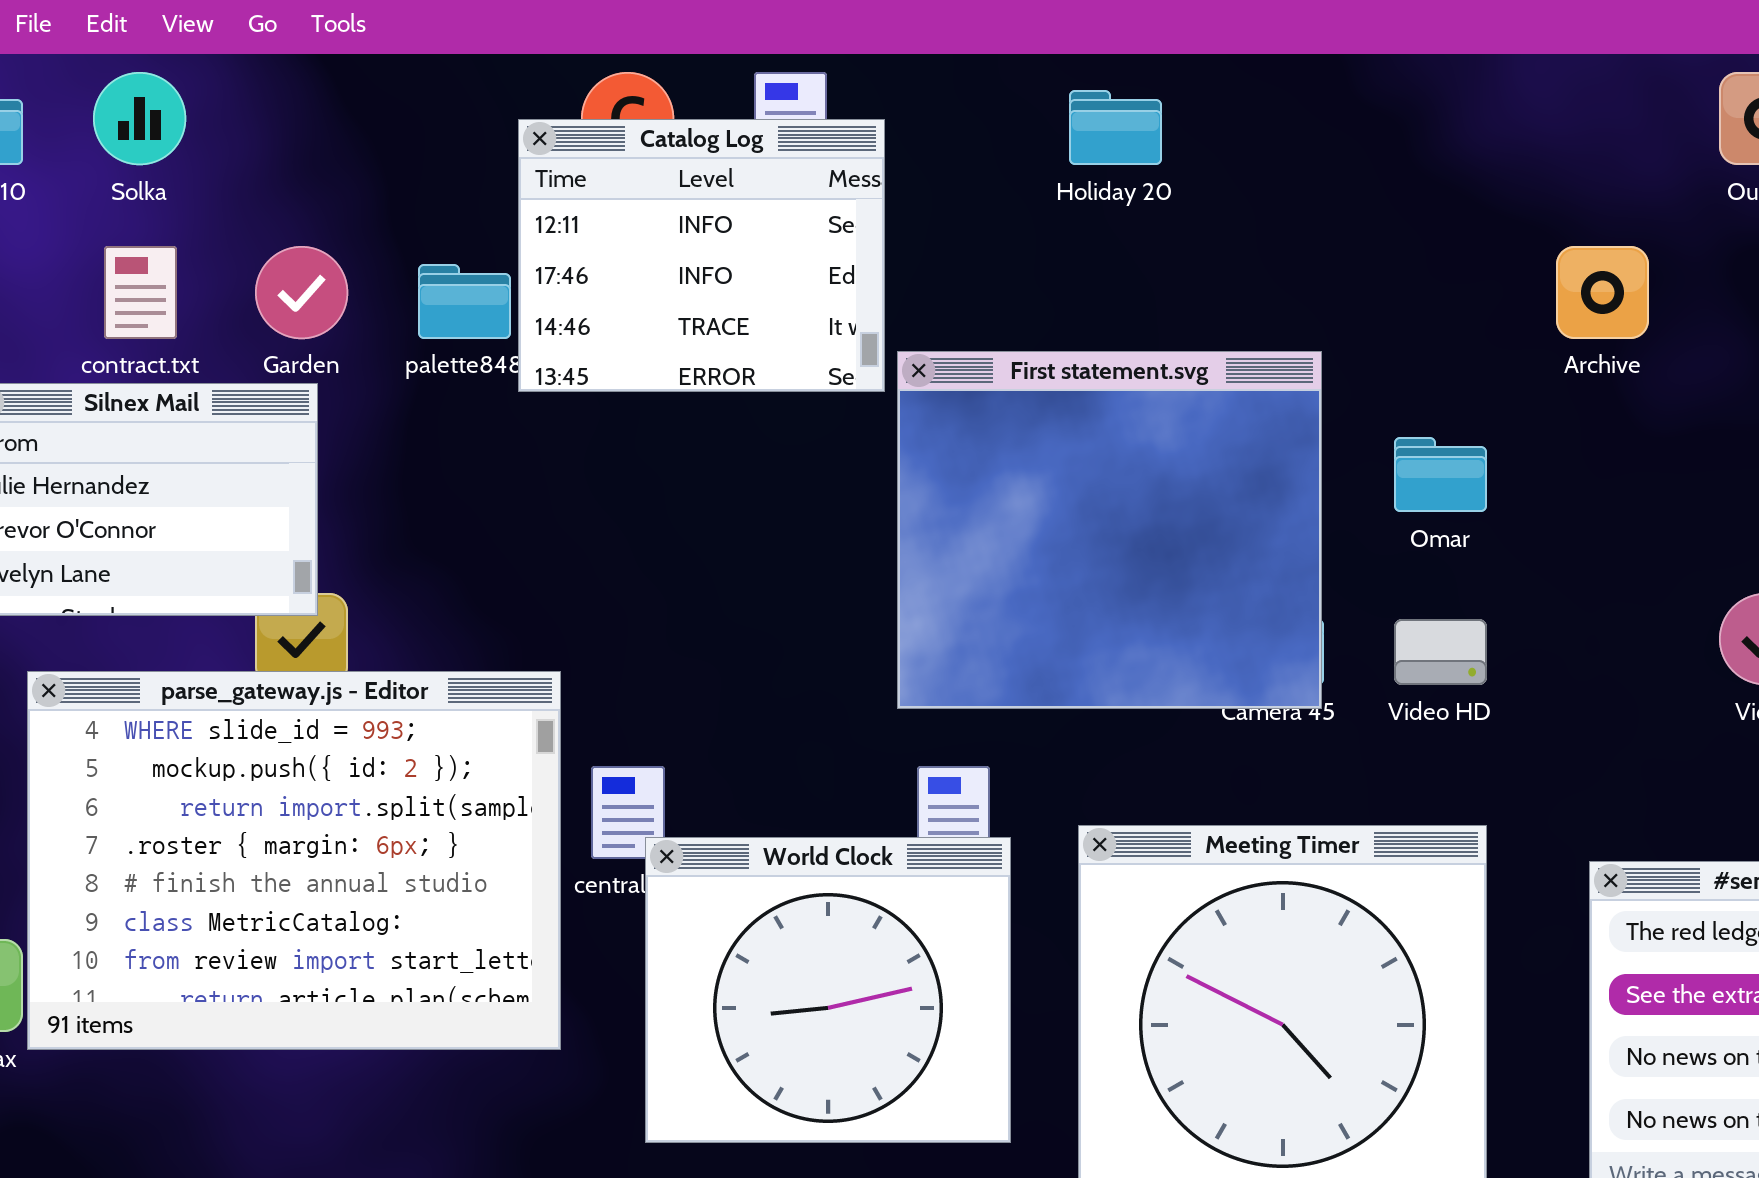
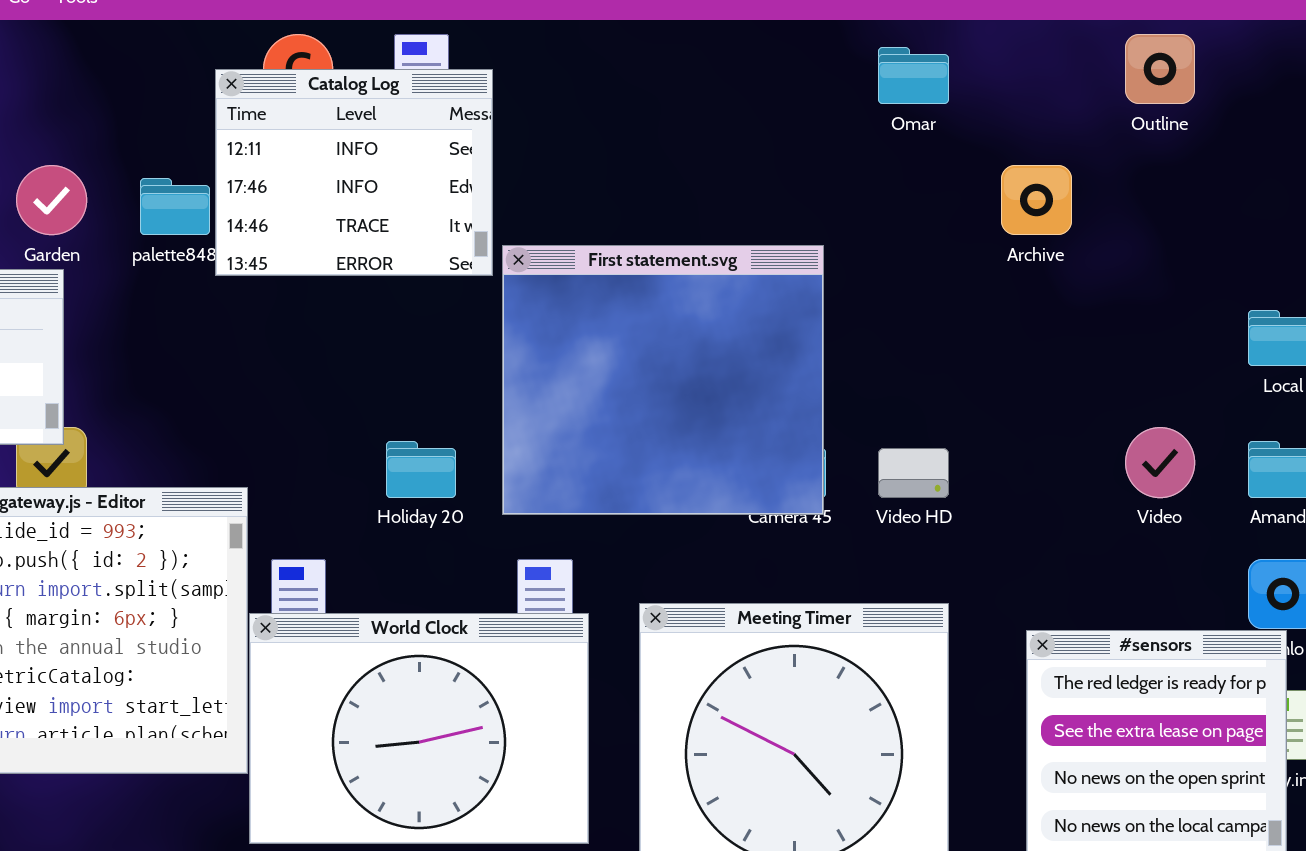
Holiday 20: [1069,90,1162,165] -> [386,441,456,498], moved
Omar: [1394,437,1487,512] -> [878,47,949,104], moved
World Clock: [645,837,1011,1143] -> [249,613,589,844], resized

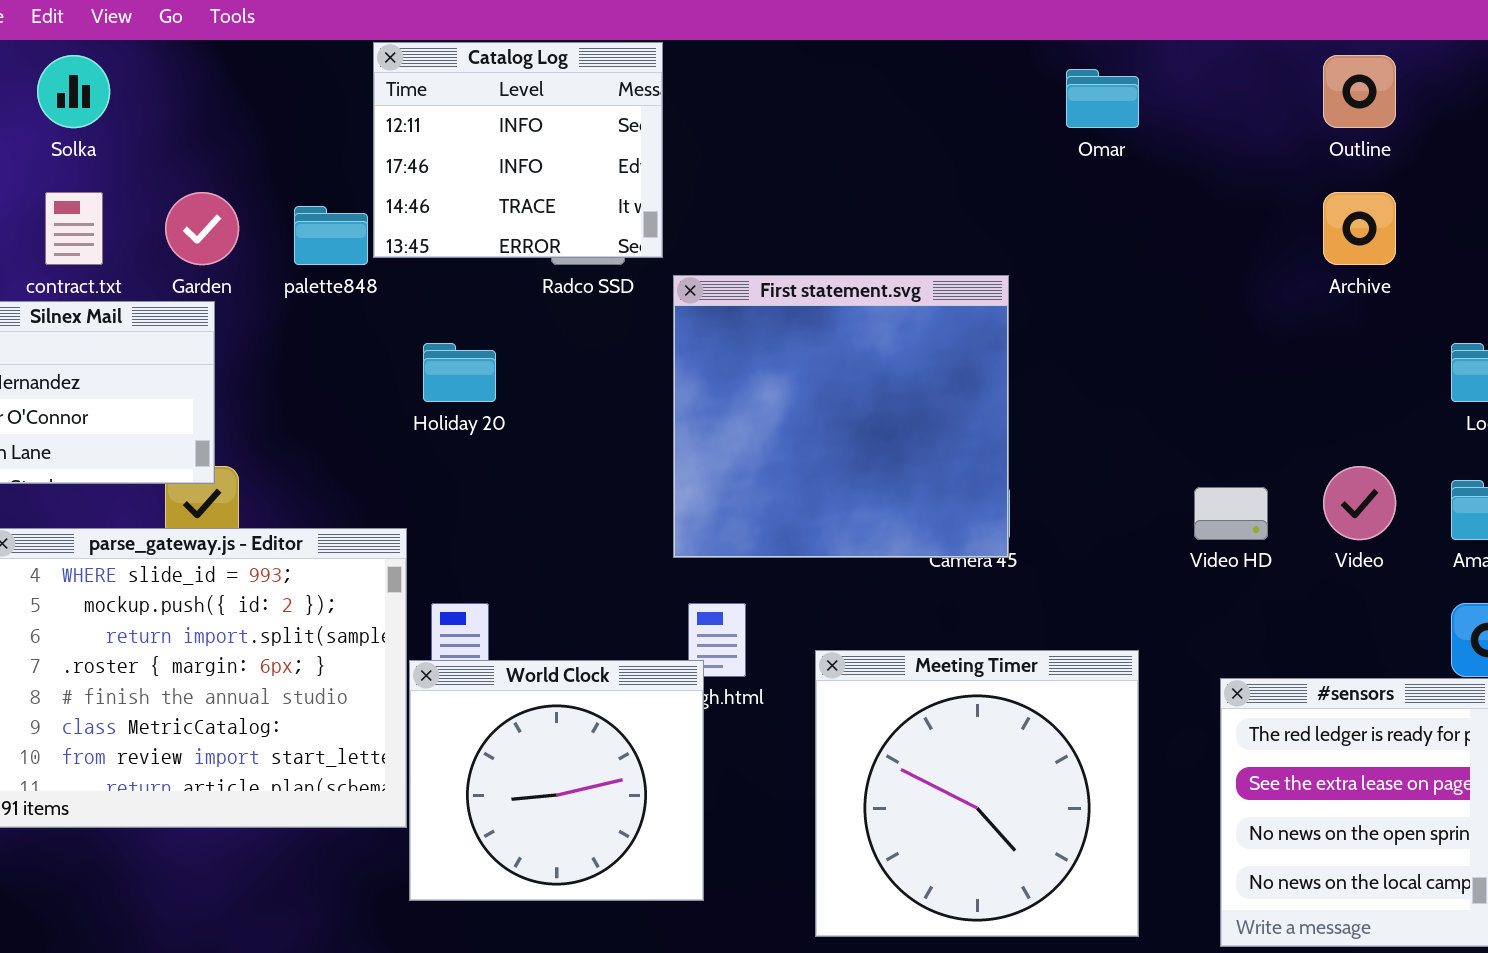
Catalog Log: [215,69,493,276] -> [373,42,663,258], moved
Archive: [1001,165,1072,235] -> [1323,192,1396,265], moved
Holiday 20: [386,441,456,498] -> [423,343,496,402], moved
Video HD: [878,448,949,498] -> [1194,487,1268,540], moved
World Clock: [249,613,589,844] -> [409,660,704,901], resized

